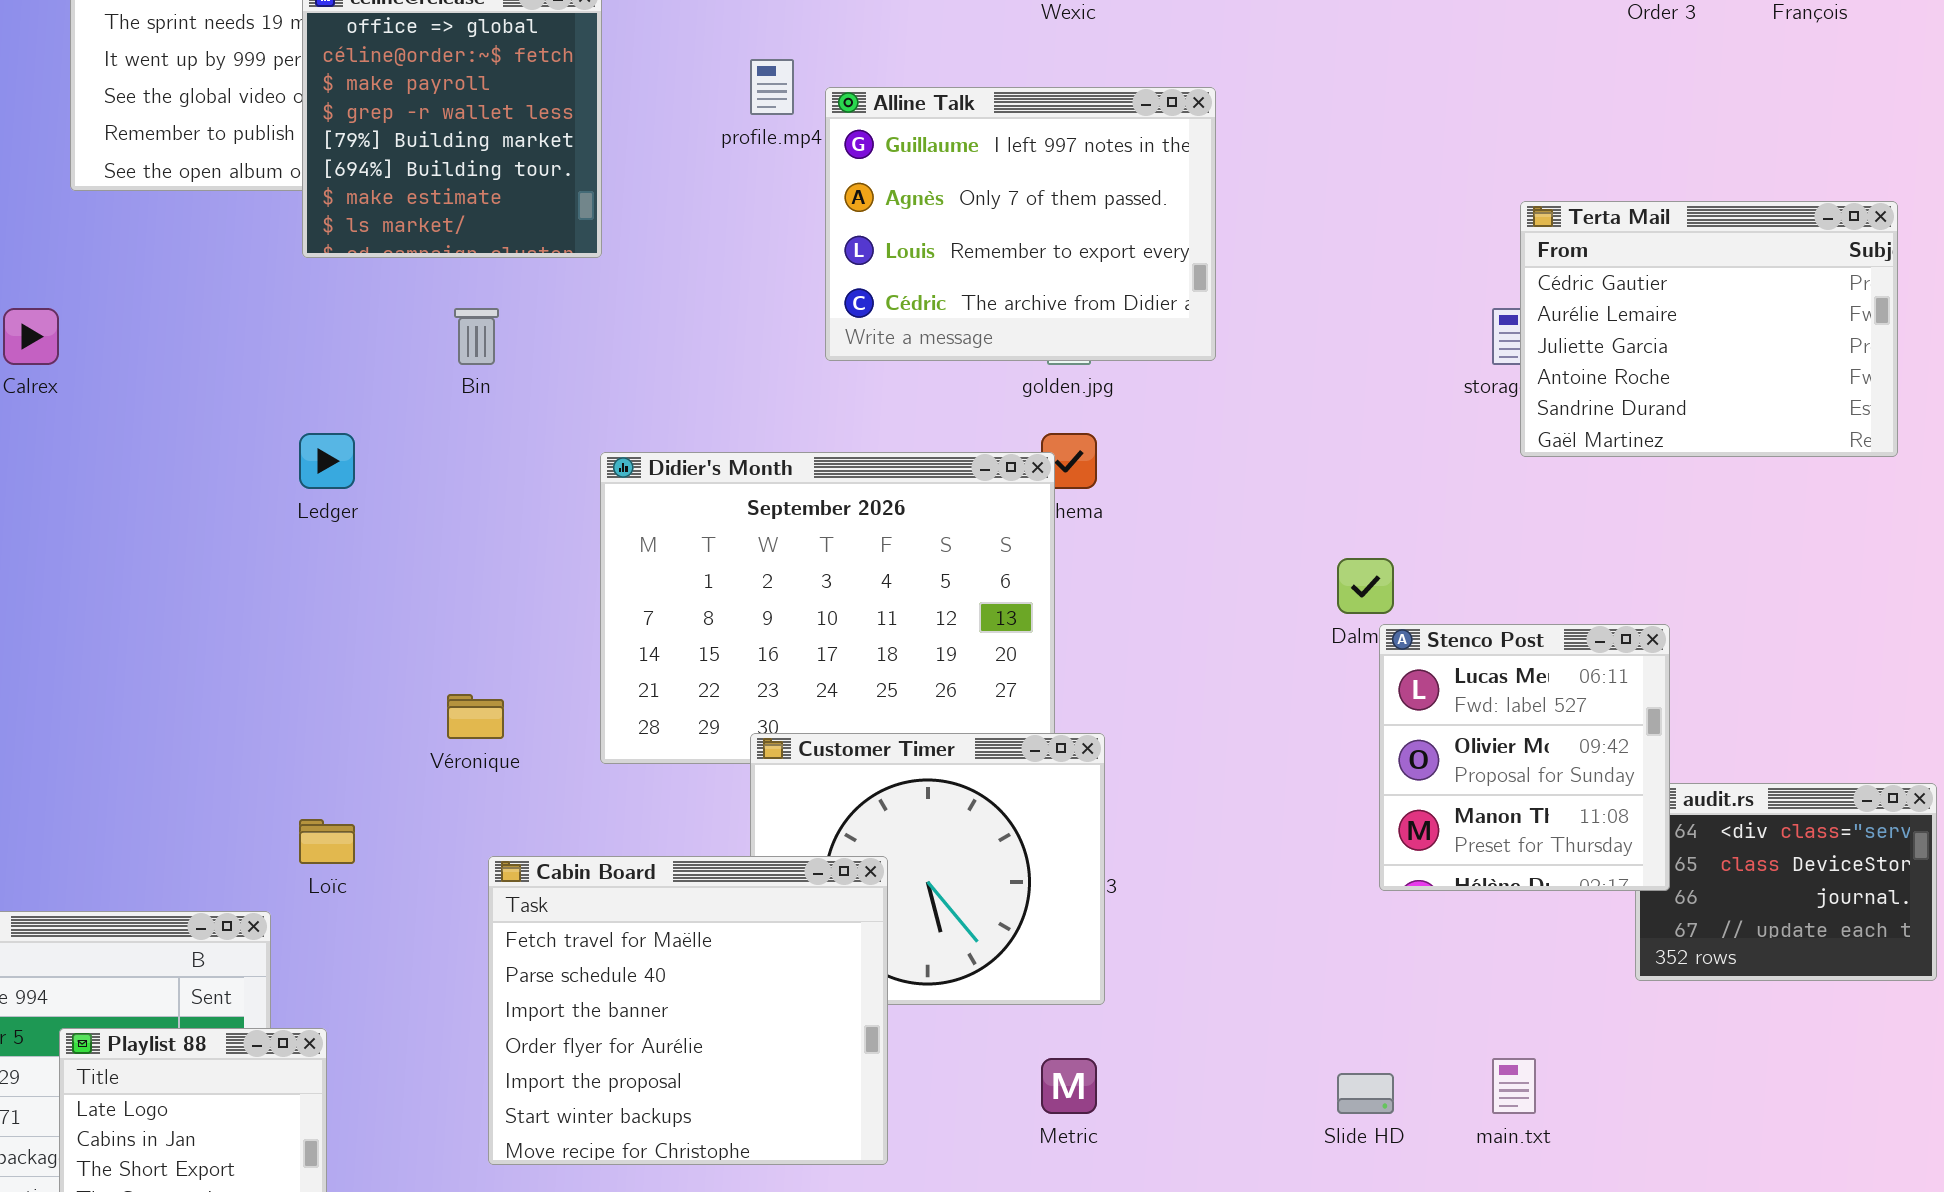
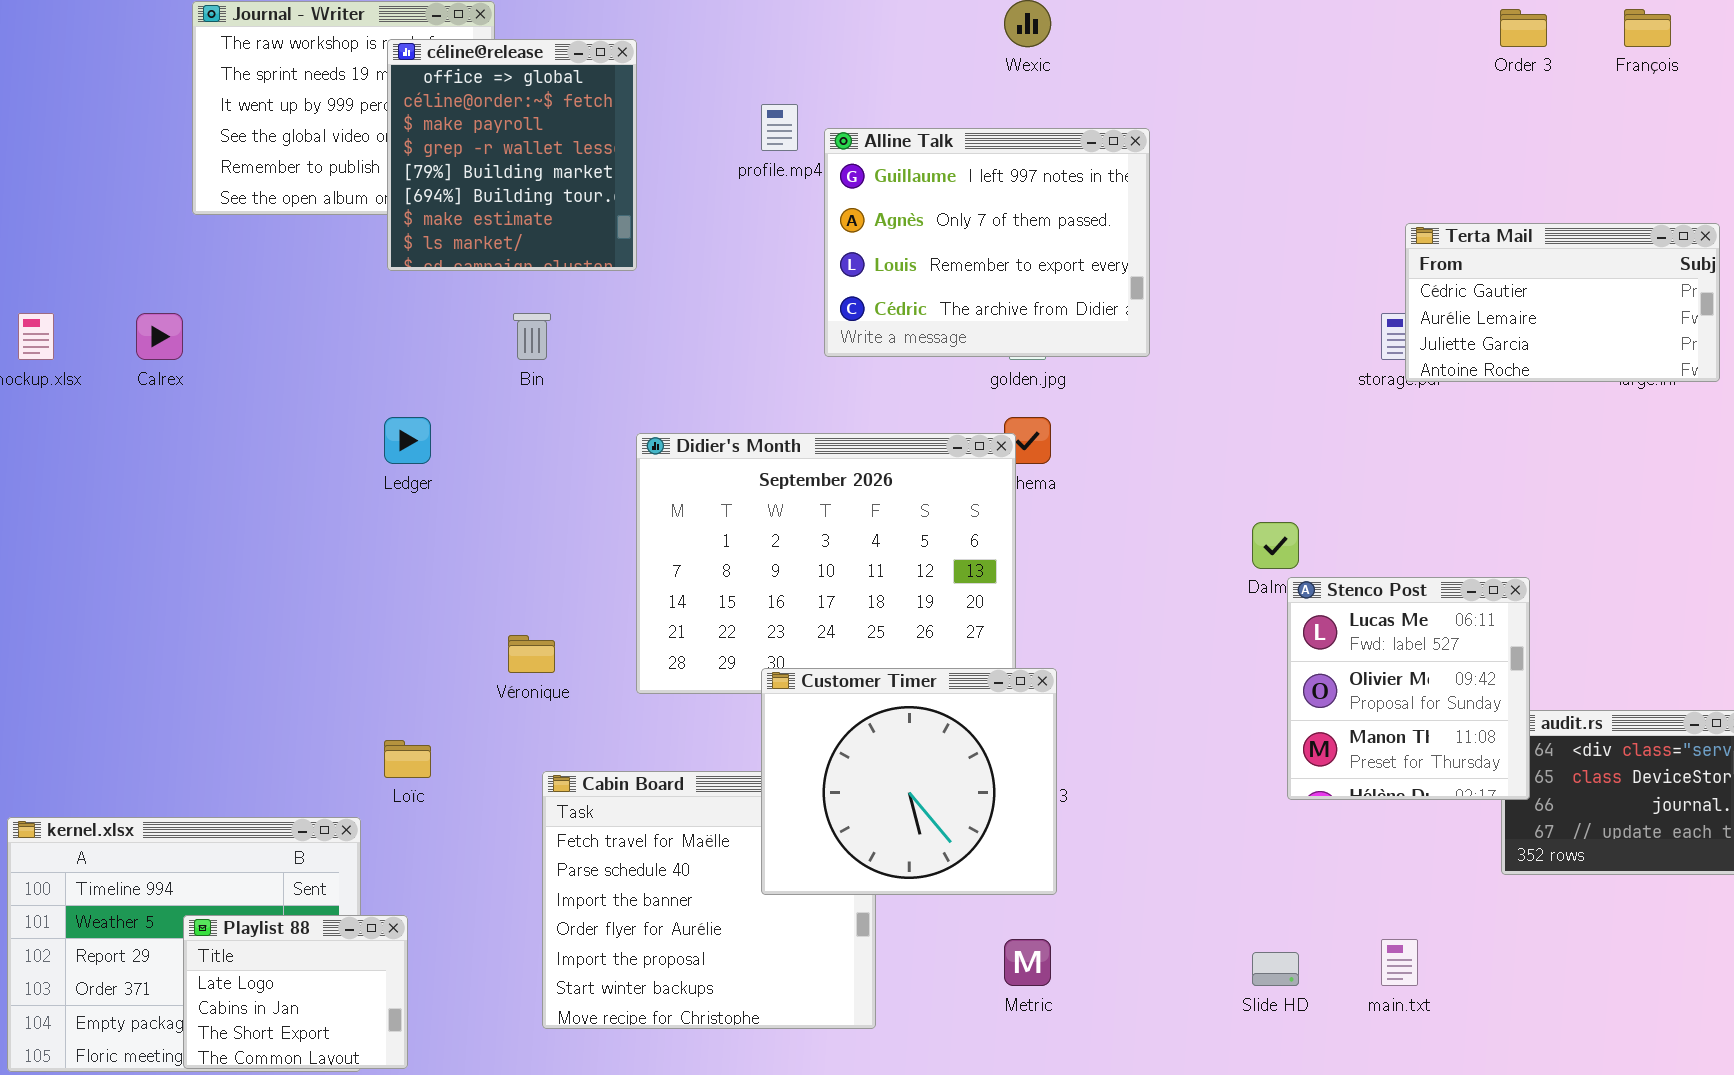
Terta Mail: [1520,201,1898,457] -> [1405,223,1720,382], resized
Customer Timer: [750,733,1105,1005] -> [761,668,1057,895], raised

